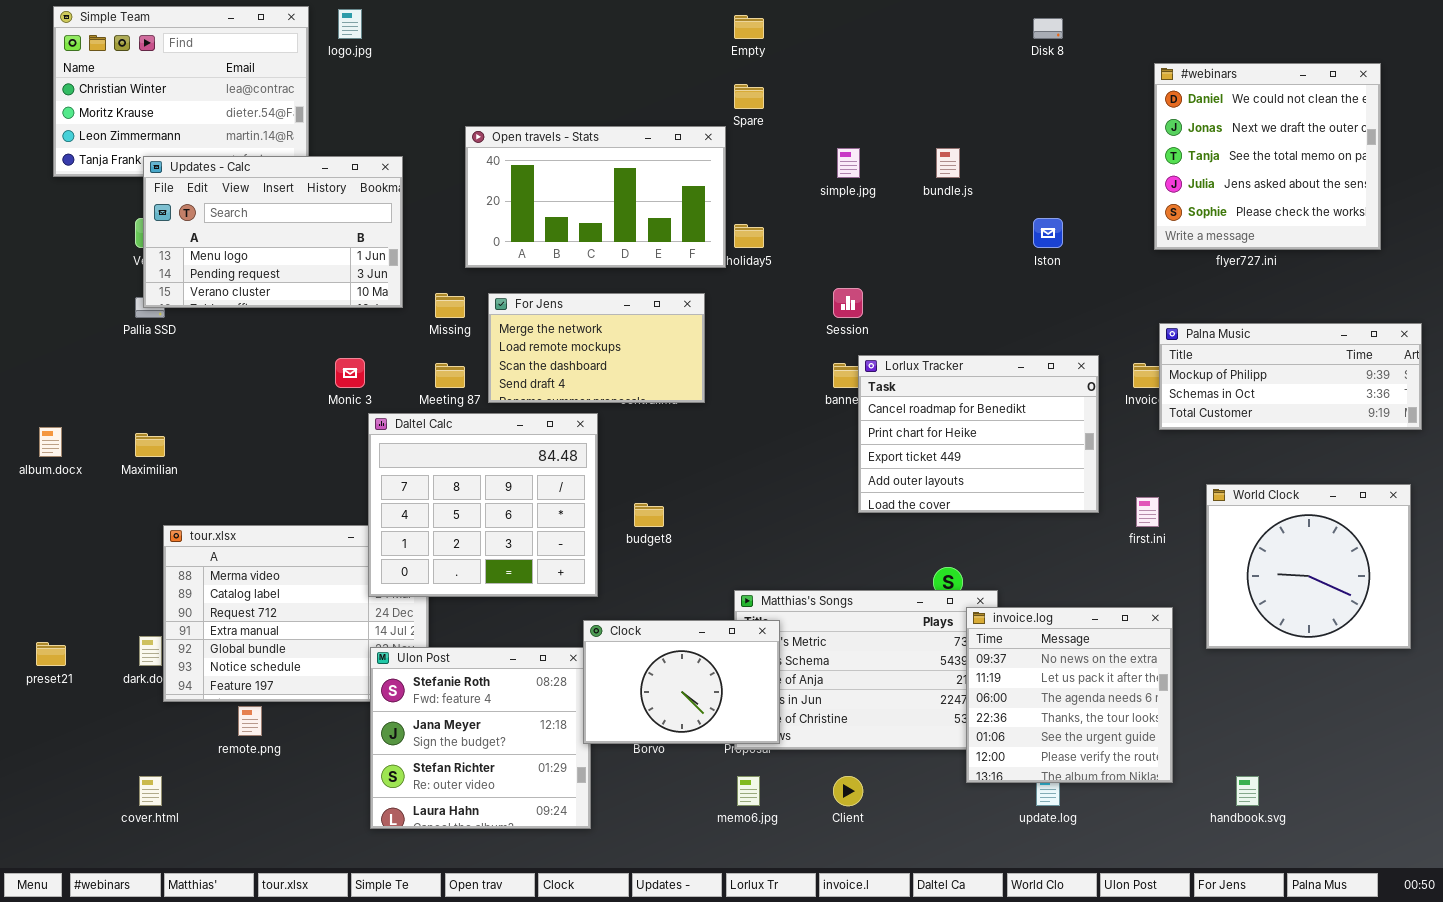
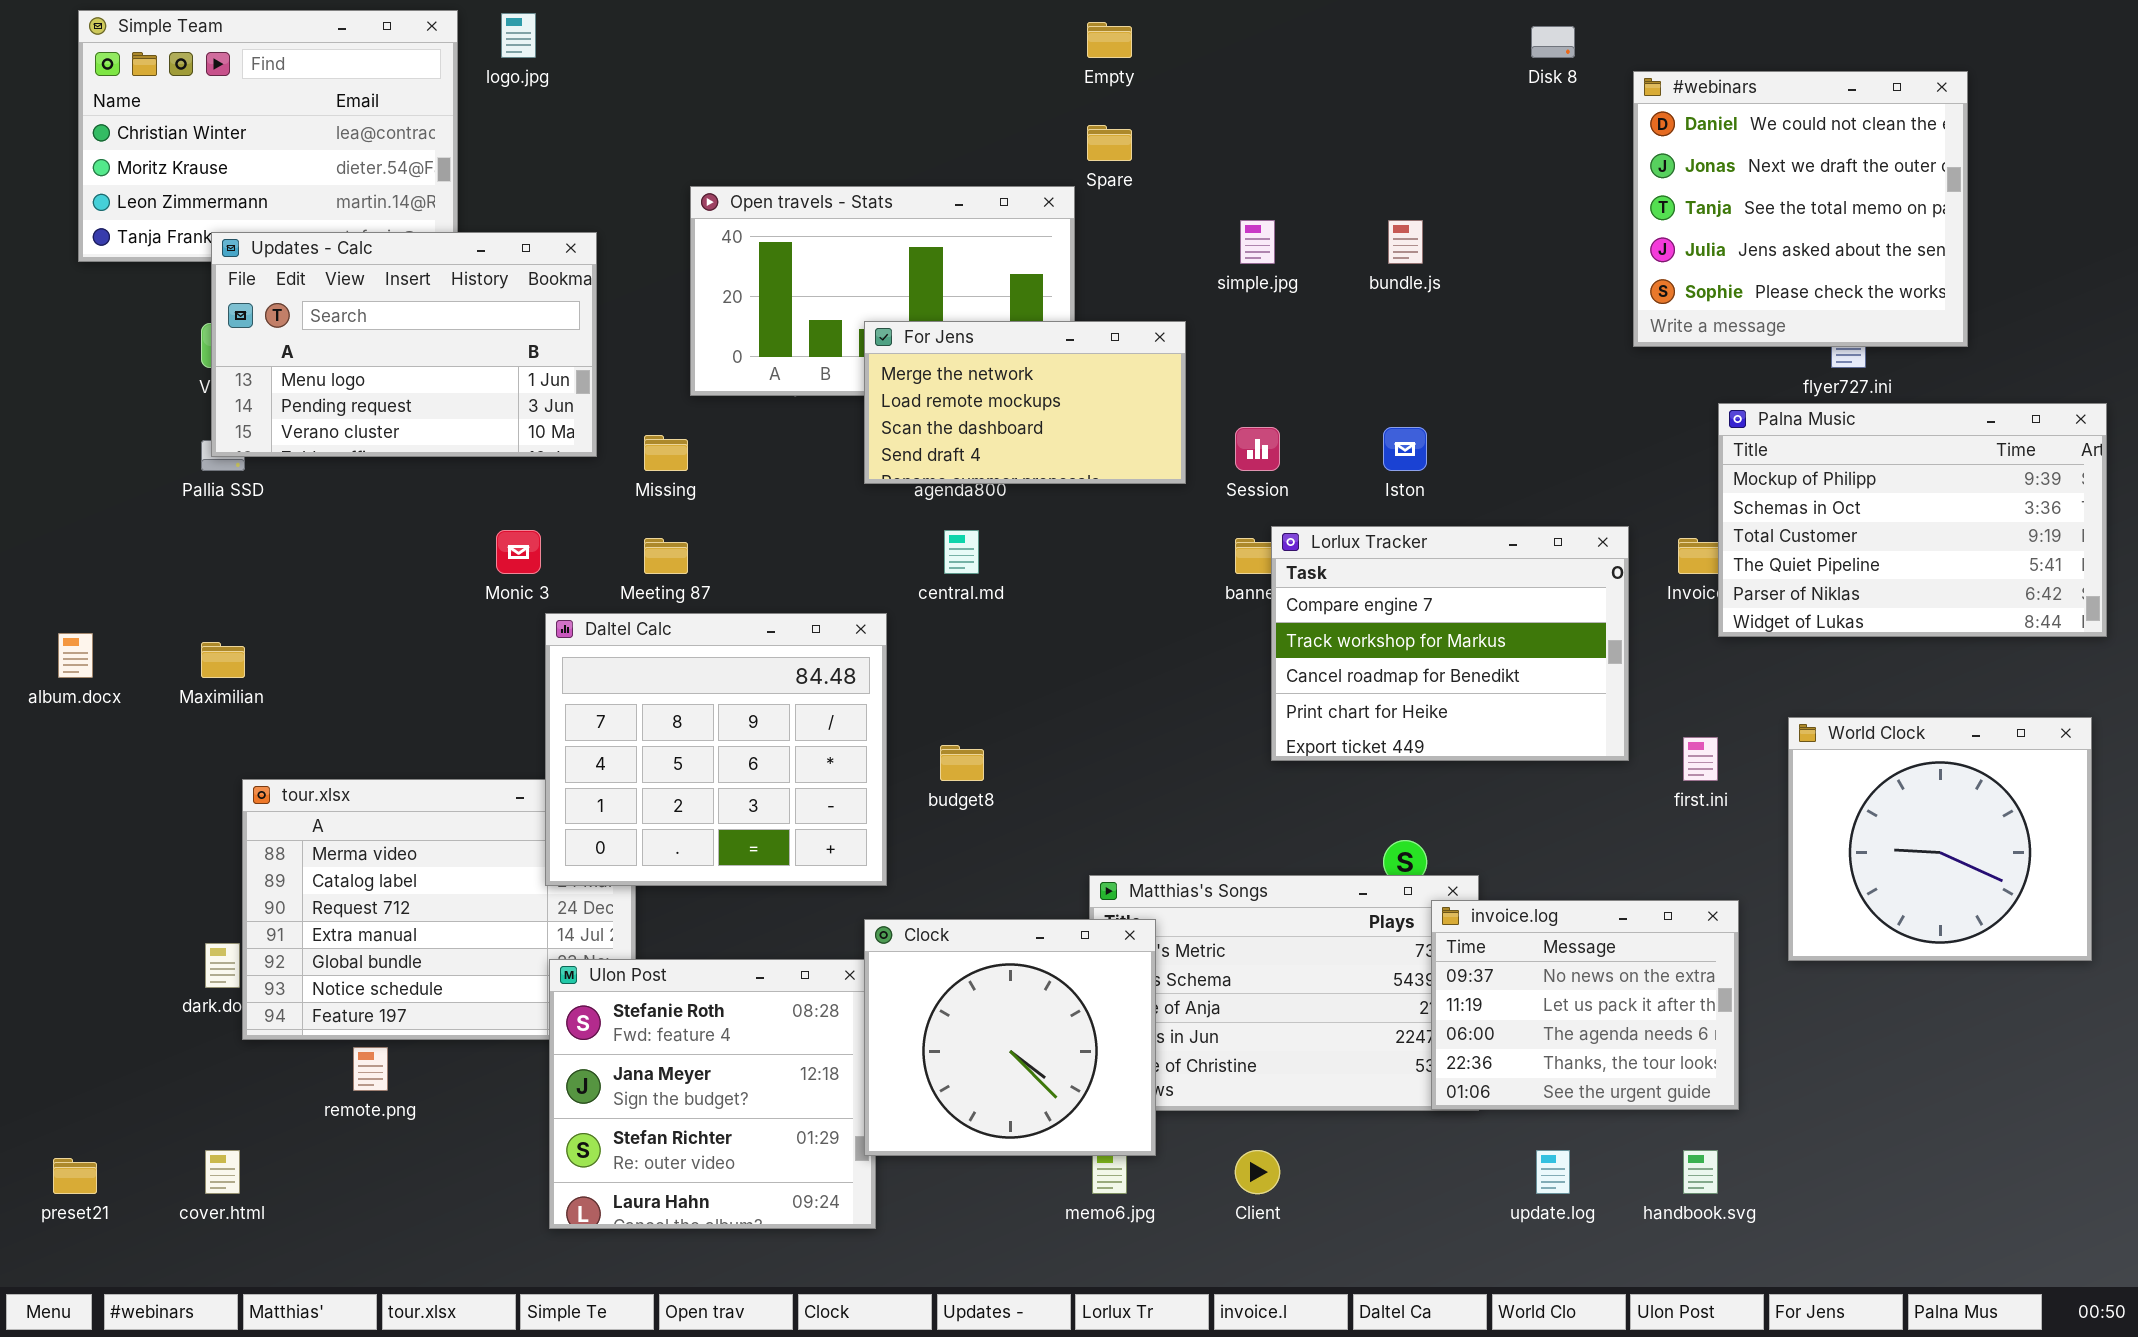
#webinars: [1154,63,1381,250] -> [1633,71,1968,347], moved
Iston: [1033,218,1063,248] -> [1383,427,1427,471], moved
For Jens: [488,293,705,403] -> [864,321,1186,484], moved
Palna Music: [1159,323,1422,430] -> [1718,403,2107,637], resized
Lorlux Tracker: [858,355,1099,513] -> [1271,526,1629,761], scrolled up 2 rows
invoice.log: [966,607,1173,783] -> [1431,900,1739,1110], resized
Clock: [583,620,780,744] -> [864,919,1156,1156], resized
preset21: [36,642,66,666] -> [53,1158,97,1194], moved
handbook.svg: [1236,776,1259,806] -> [1683,1150,1718,1194], moved

